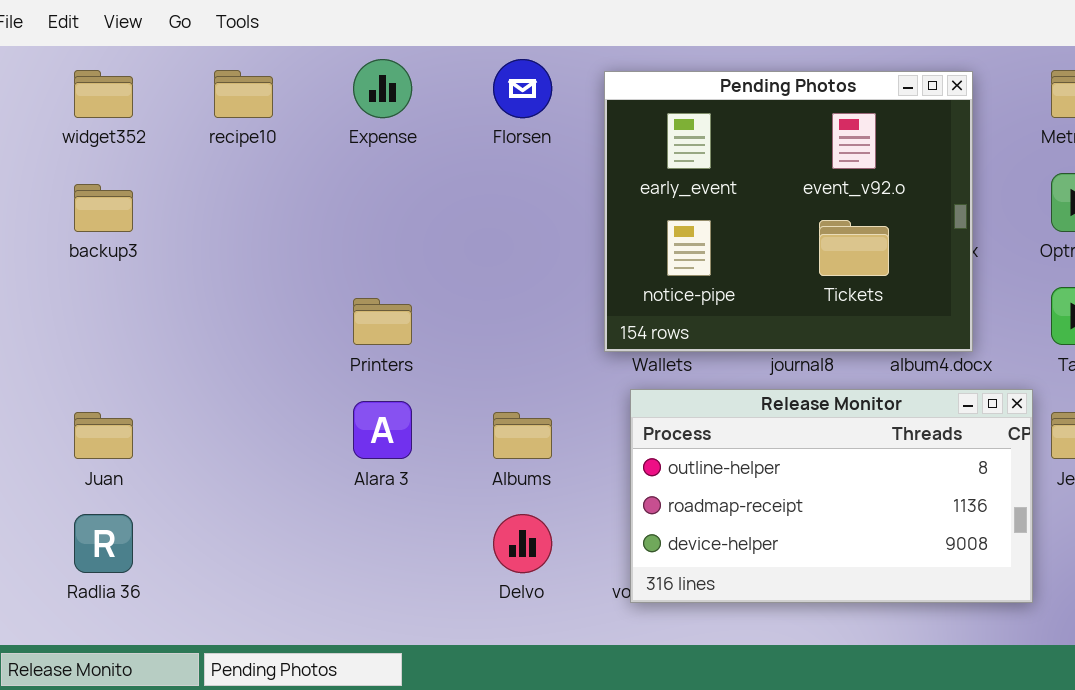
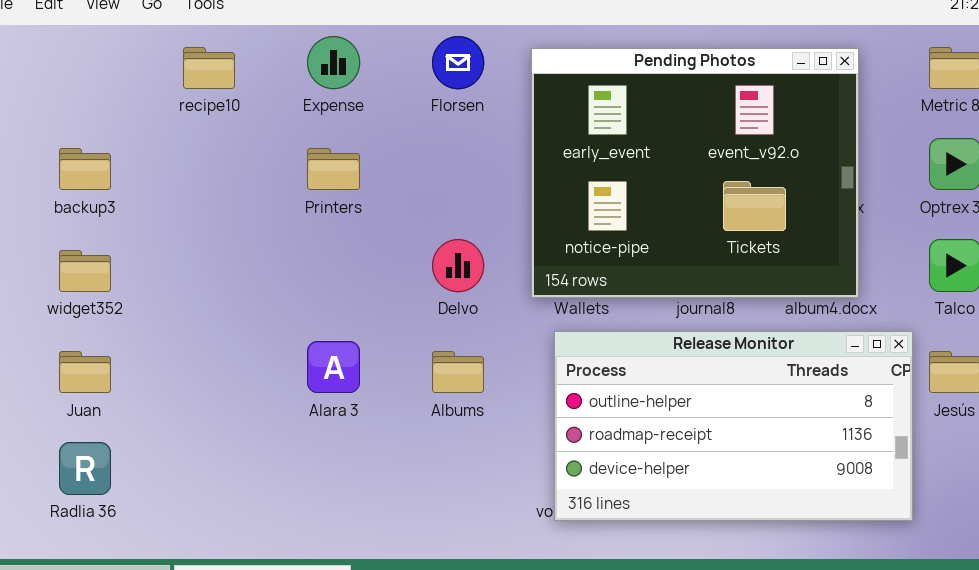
widget352: [74,70,133,118] -> [59,250,111,292], moved
Printers: [353,298,412,345] -> [307,148,360,190], moved
Delvo: [493,514,552,573] -> [432,239,484,292], moved

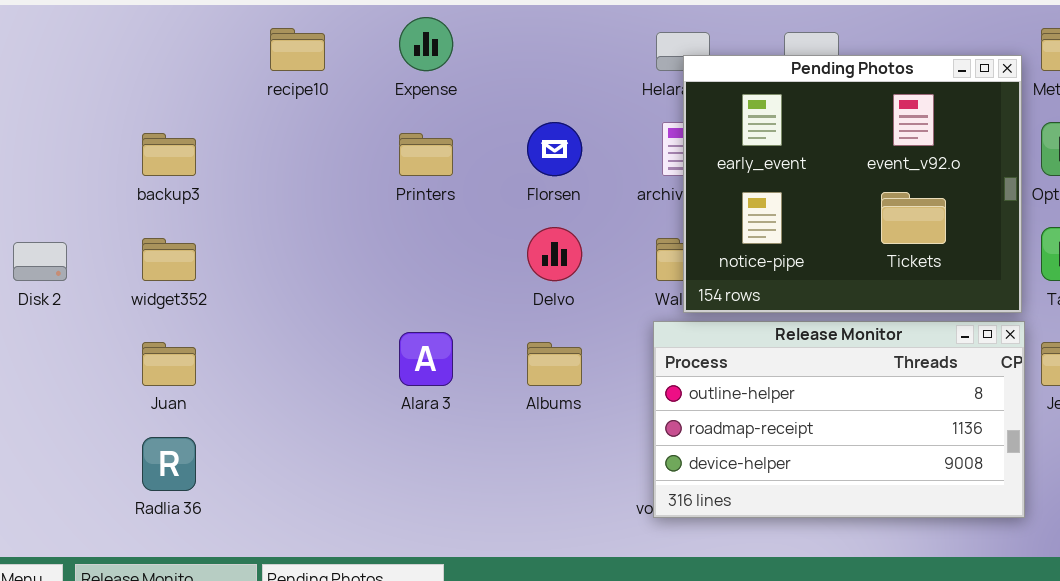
Florsen: [432,36,484,89] -> [527,122,582,176], moved
Pending Photos: [531,48,859,298] -> [683,55,1022,313], moved

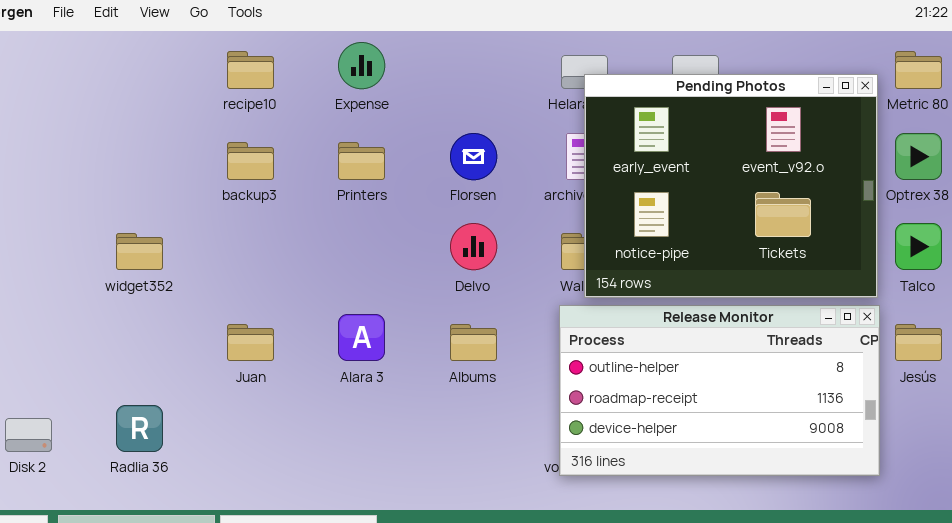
backup3: [142,133,196,176] -> [227,142,274,180], moved
Disk 2: [13,242,67,281] -> [5,418,52,452], moved
Juan: [142,342,196,386] -> [227,324,274,361], moved

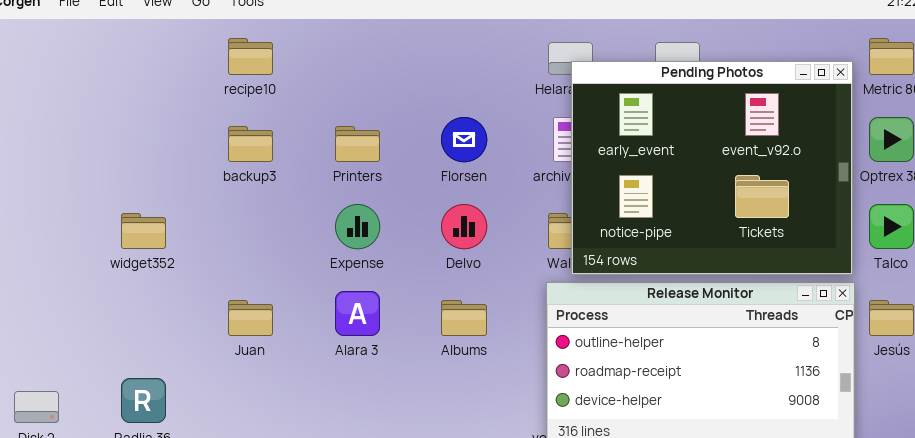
Expense: [338,42,385,89] -> [335,204,380,249], moved

